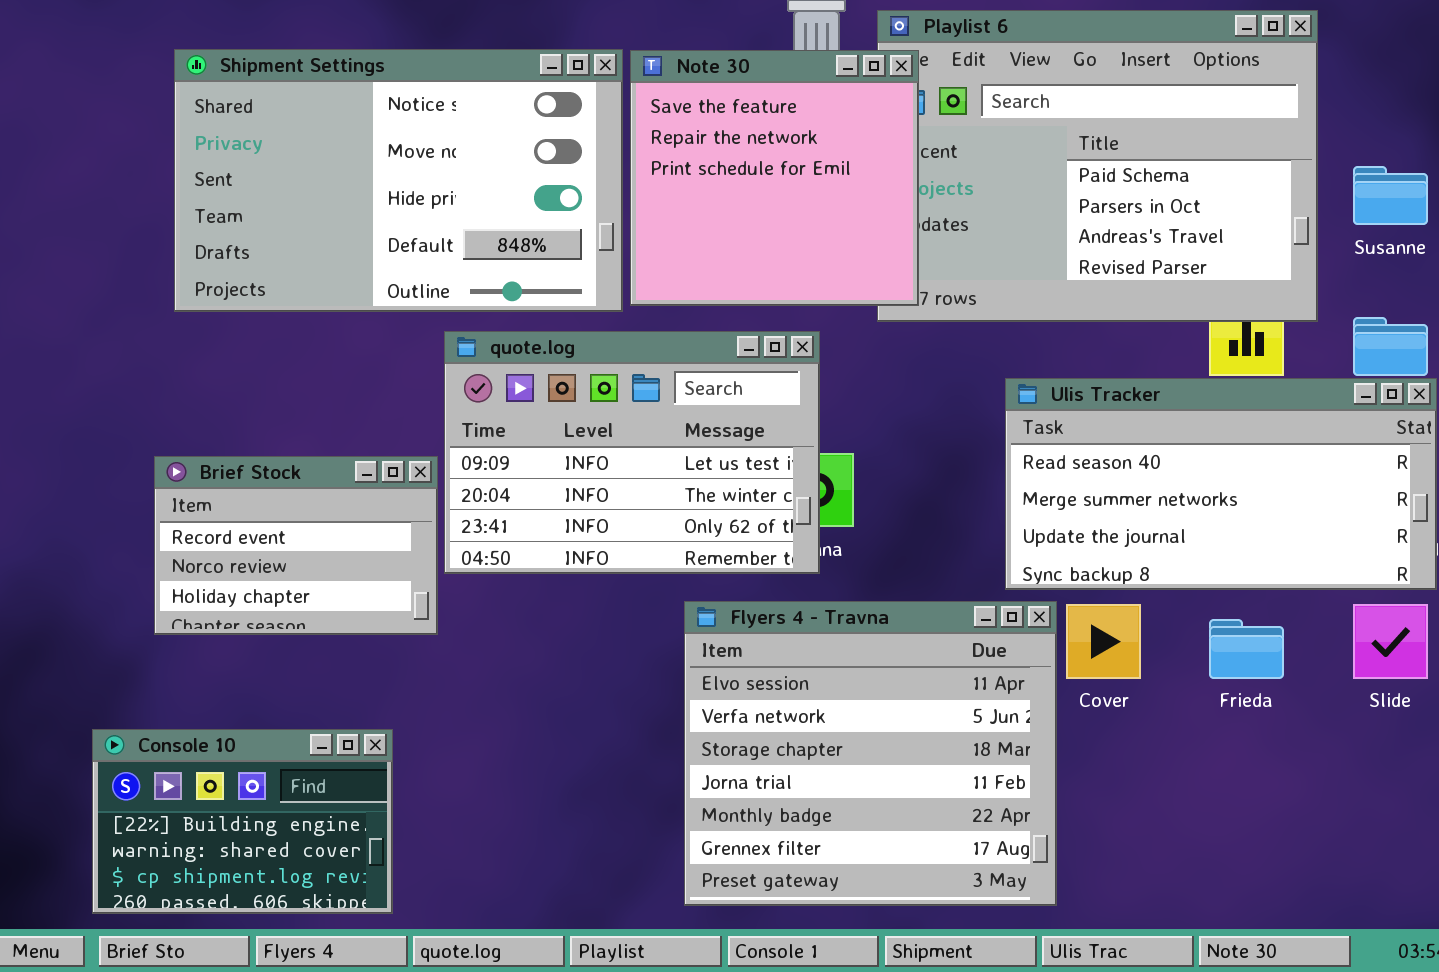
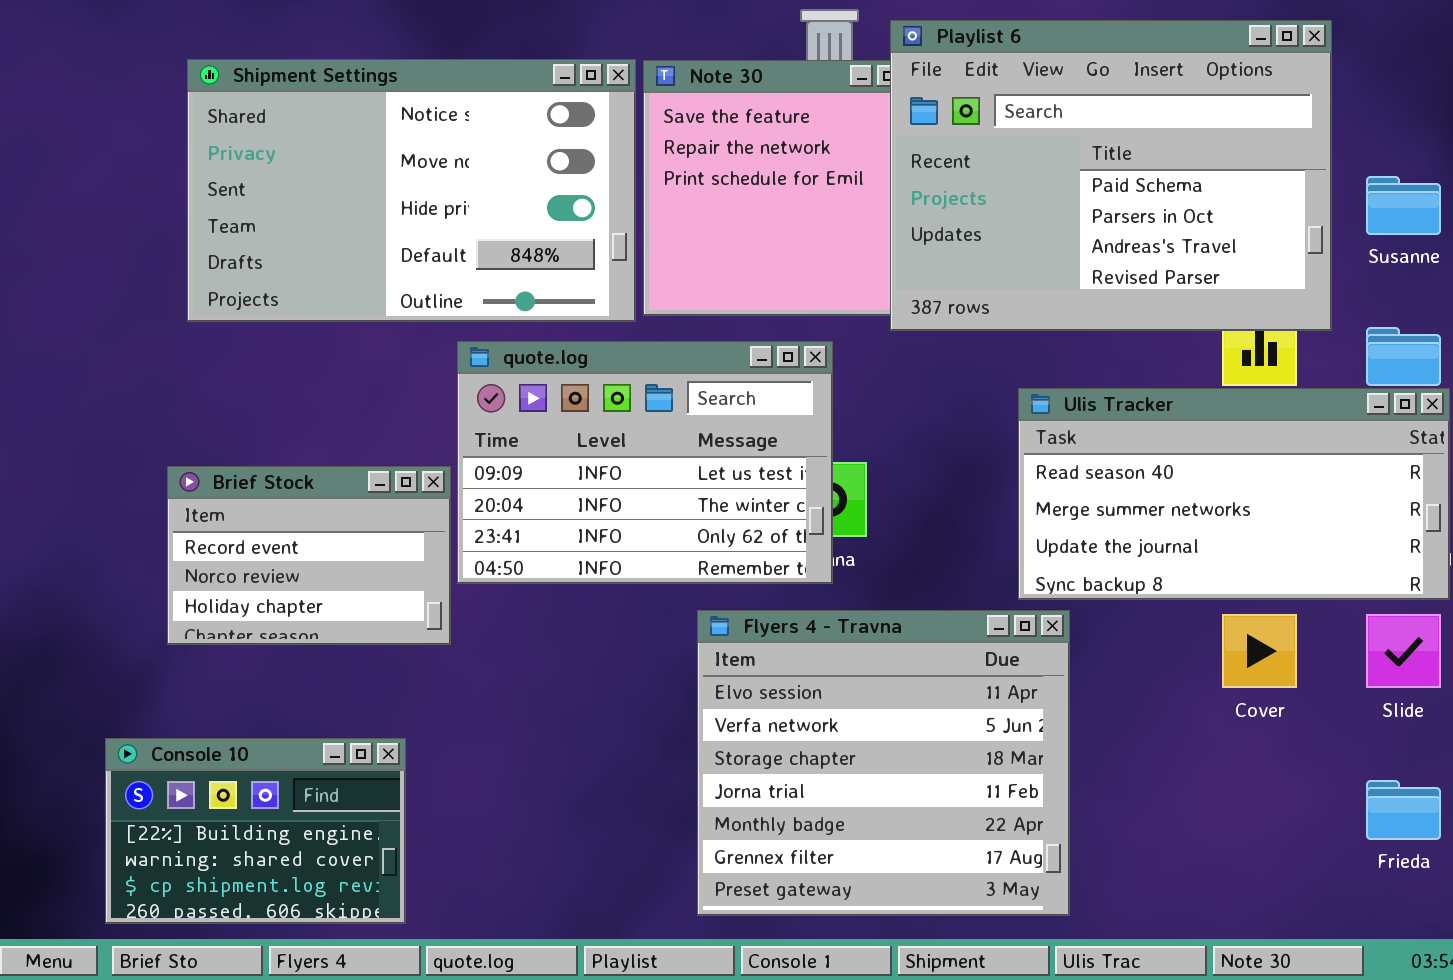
Playlist 6: [877,10,1318,322] -> [890,20,1332,331], raised
Cover: [1066,604,1141,679] -> [1222,614,1297,688], moved
Frieda: [1209,619,1284,679] -> [1366,780,1441,840], moved

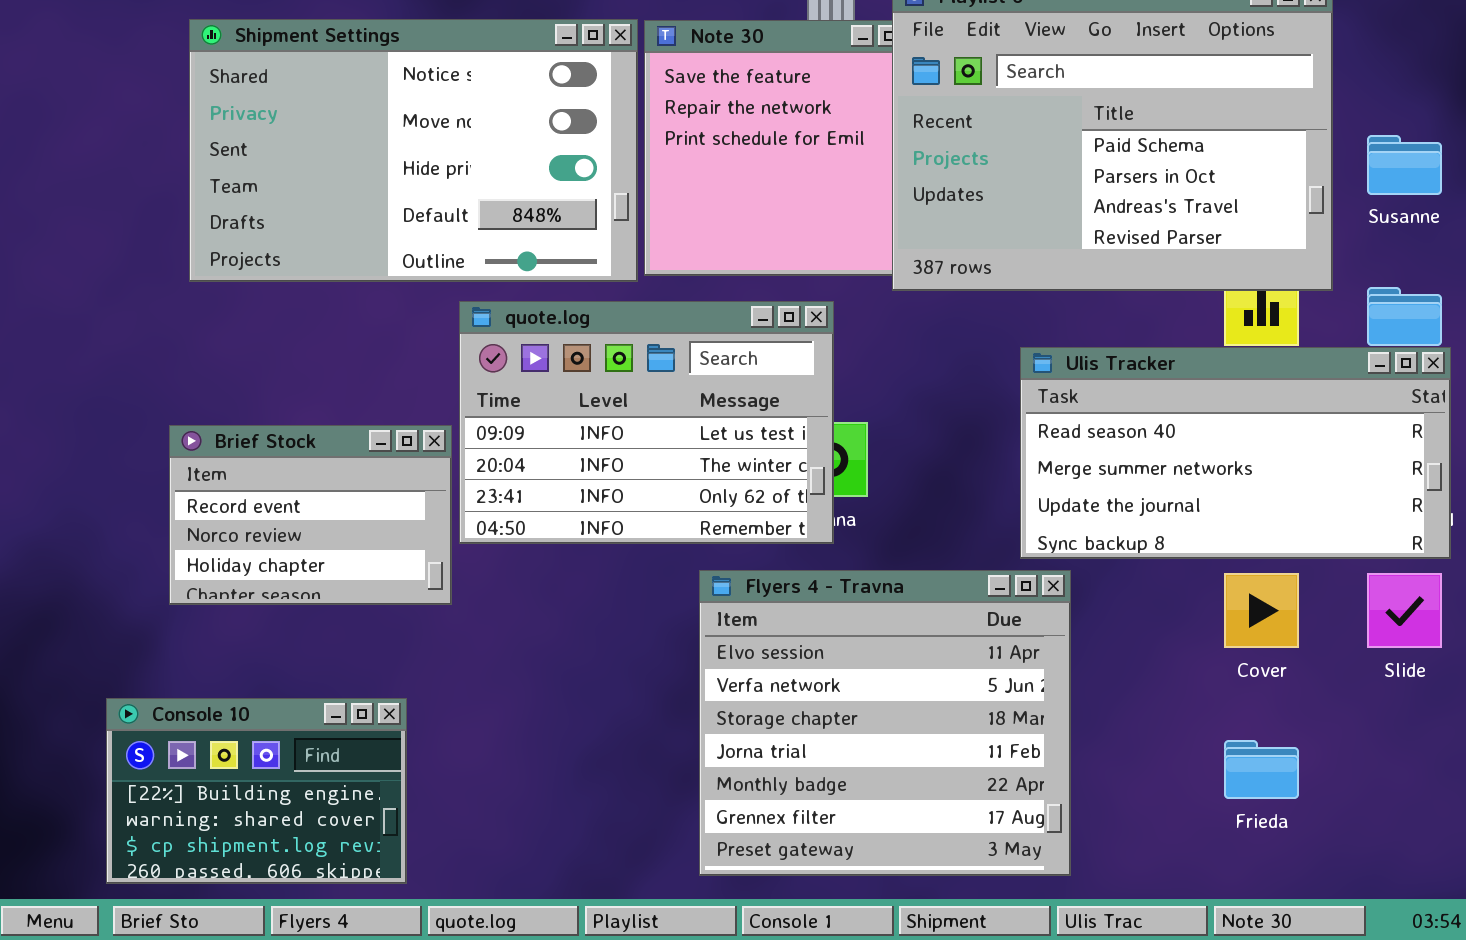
Frieda: [1366,780,1441,840] -> [1224,740,1299,799], moved

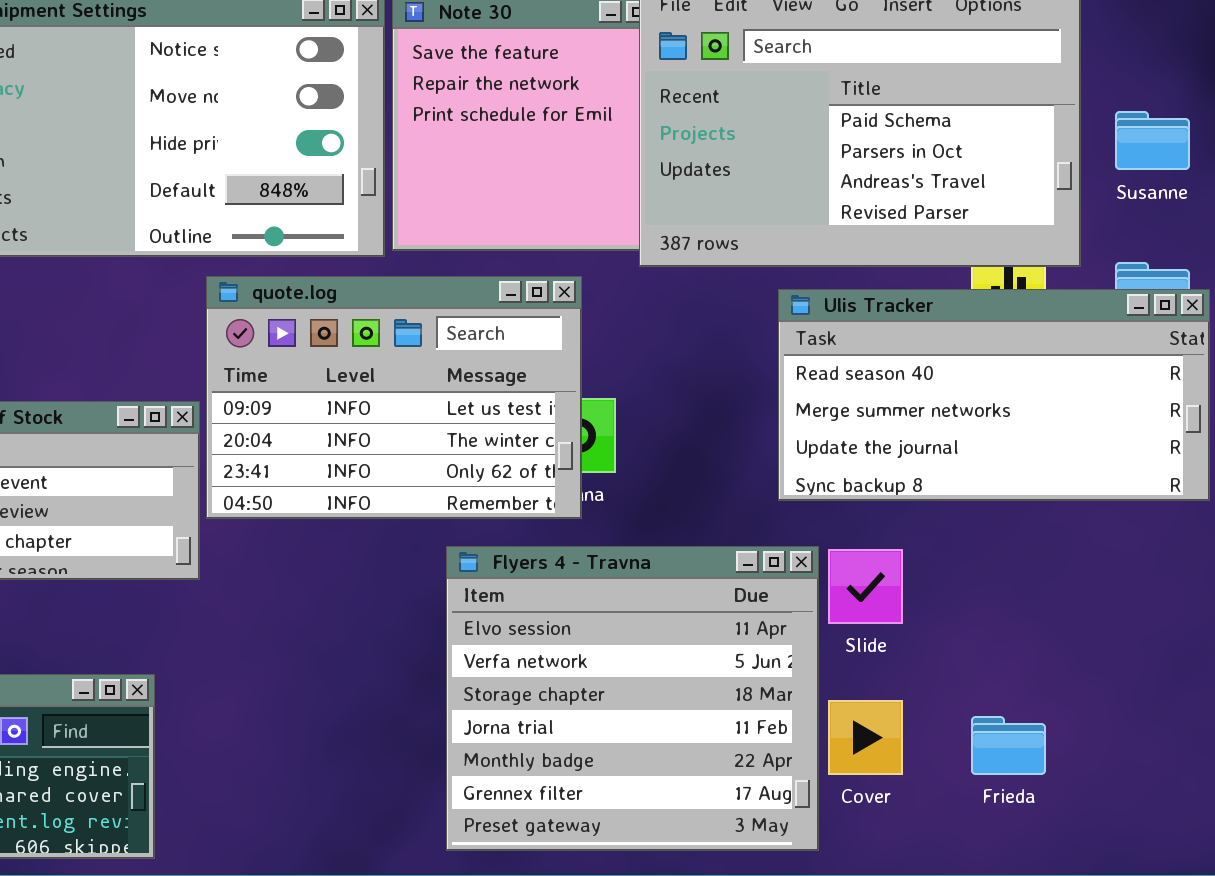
Ulis Tracker: [1020,347,1451,559] -> [778,289,1210,501], moved
Cover: [1224,573,1299,648] -> [828,700,903,775], moved
Slide: [1367,573,1442,648] -> [828,549,903,624], moved

